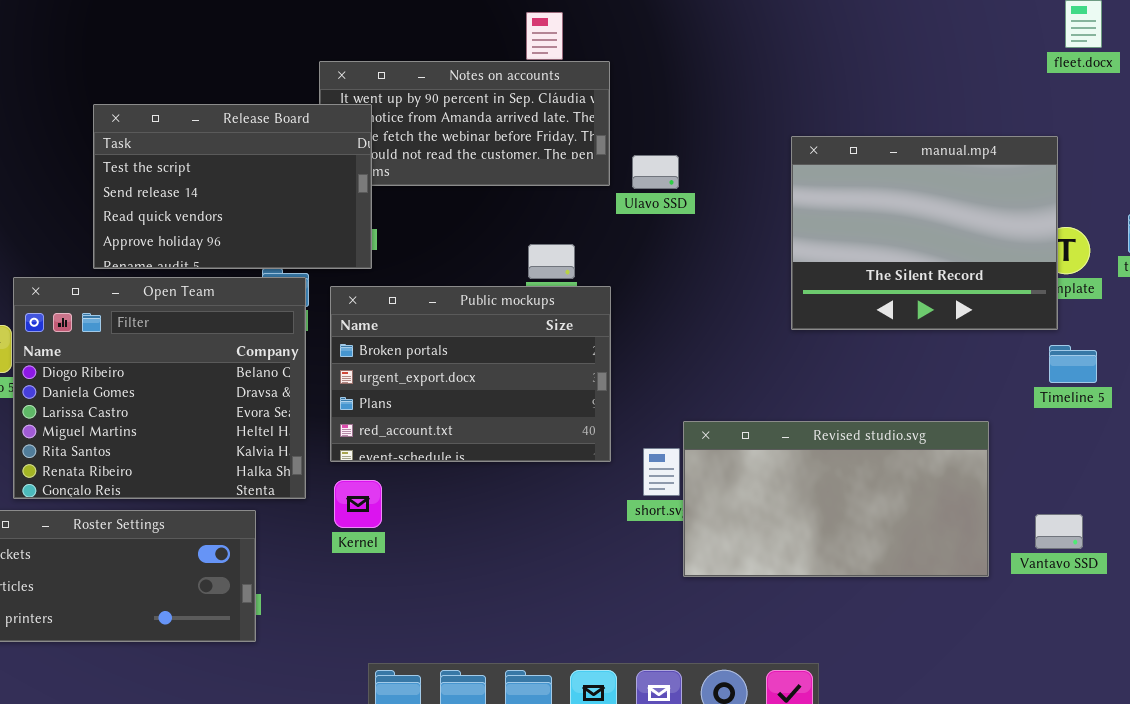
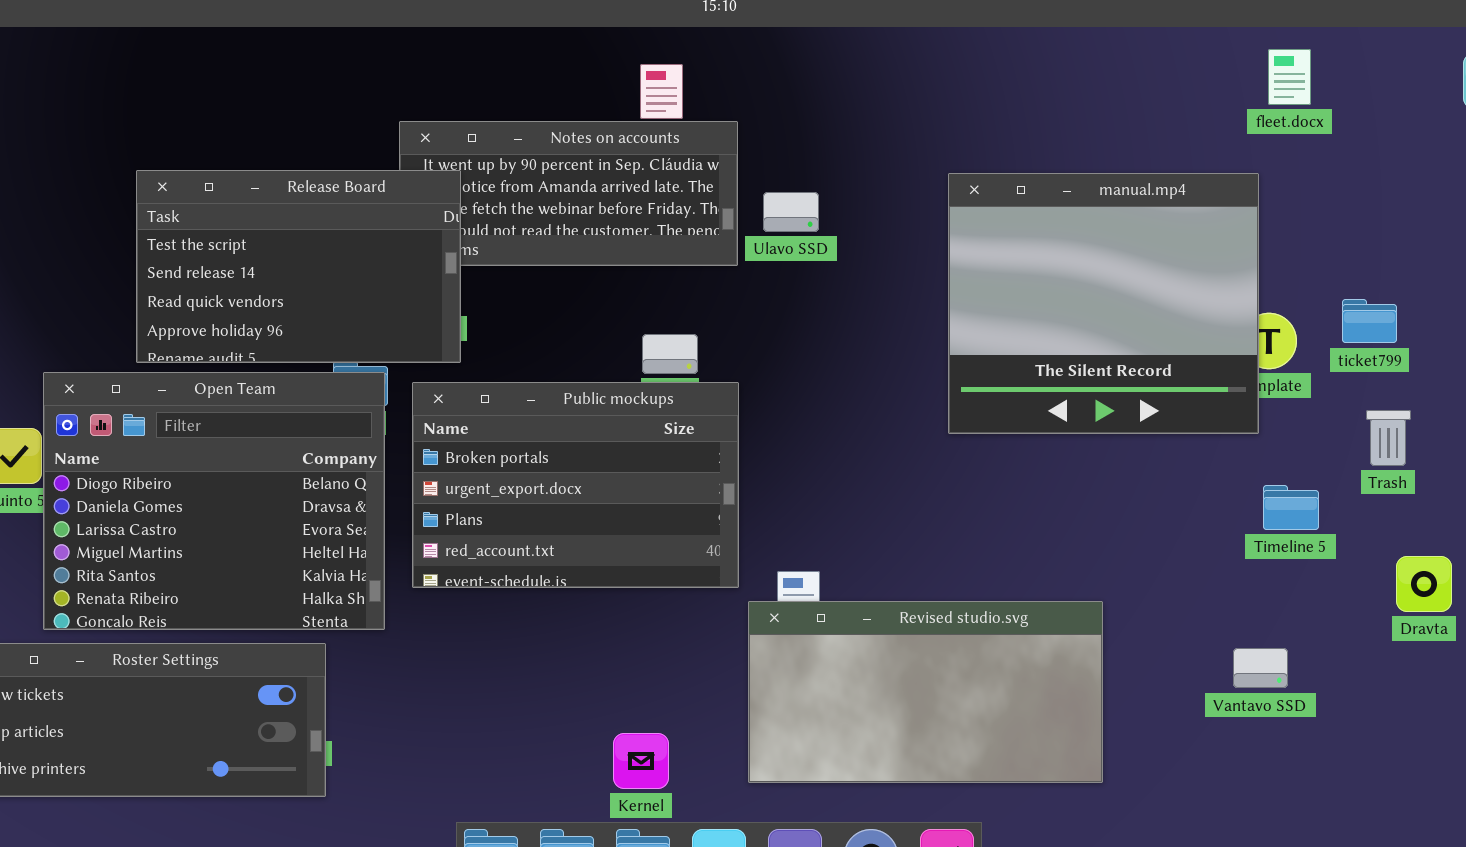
manual.mp4: [791,136,1058,330] -> [948,173,1259,434], resized
Ulavo SSD: [632,155,679,189] -> [763,192,819,232], moved
Timeline 5: [1049,345,1097,383] -> [1263,485,1319,530], moved
Revised studio.svg: [683,421,989,577] -> [748,601,1103,783], moved
Kernel: [334,480,382,528] -> [613,733,669,789], moved

